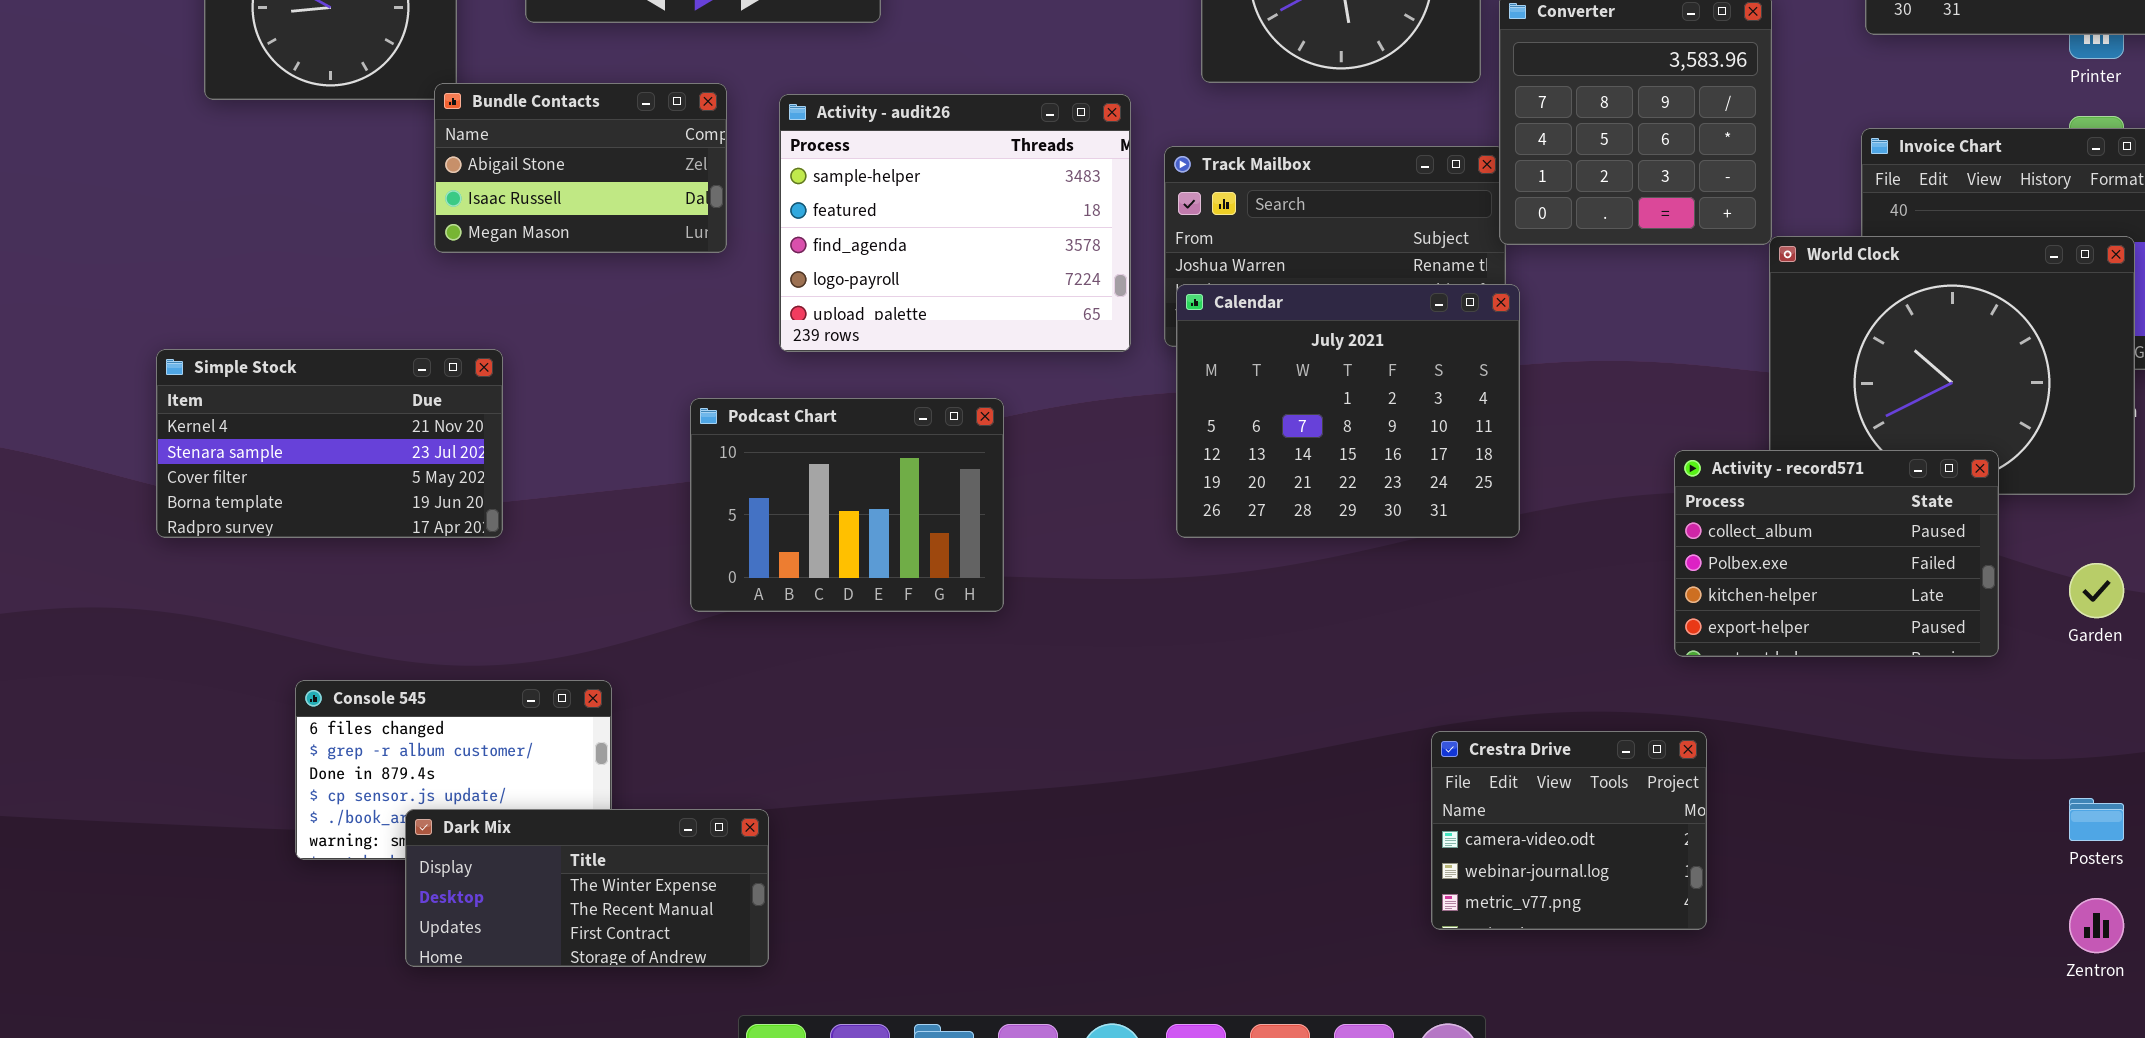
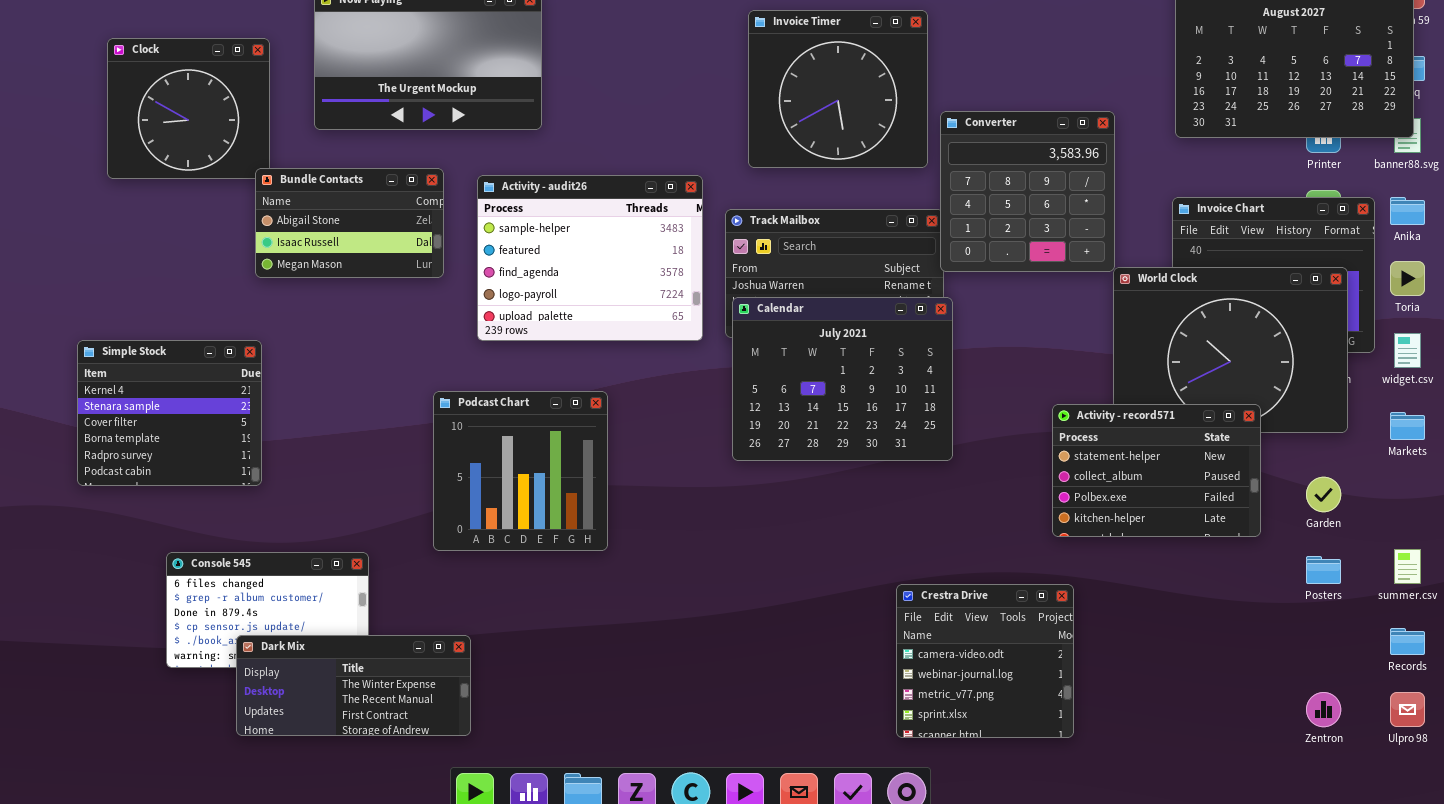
Simple Stock: [156,349,503,538] -> [77,340,262,486], resized
Podcast Chart: [690,398,1004,612] -> [433,391,608,551], moved, resized
Activity - record571: [1674,450,1999,657] -> [1052,404,1261,537], scrolled up 1 row
Crestra Drive: [1431,731,1707,930] -> [896,584,1074,738], resized
Posters: [2069,798,2124,841] -> [1306,556,1341,584], moved

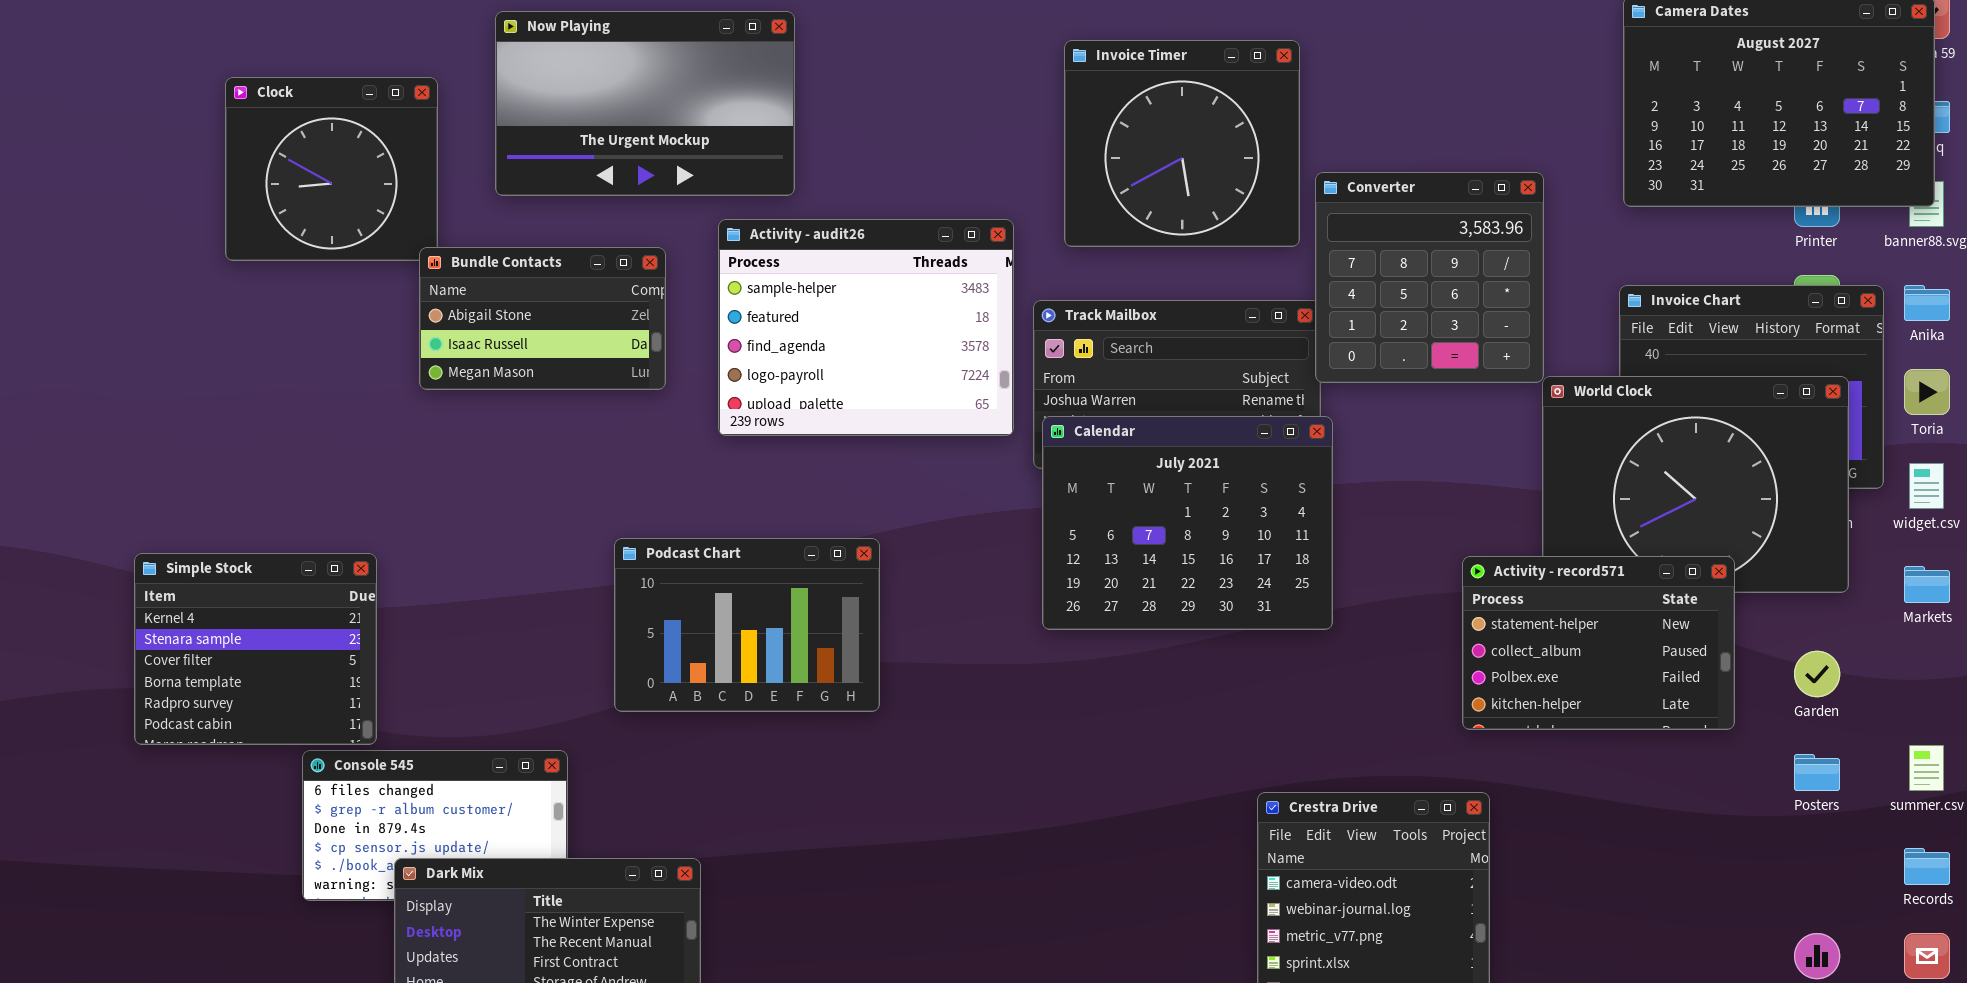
Activity - audit26: [477,175,703,341] -> [718,219,1014,436], moved
Simple Stock: [77,340,262,486] -> [134,553,377,745], moved
Podcast Chart: [433,391,608,551] -> [614,538,880,712], resized

